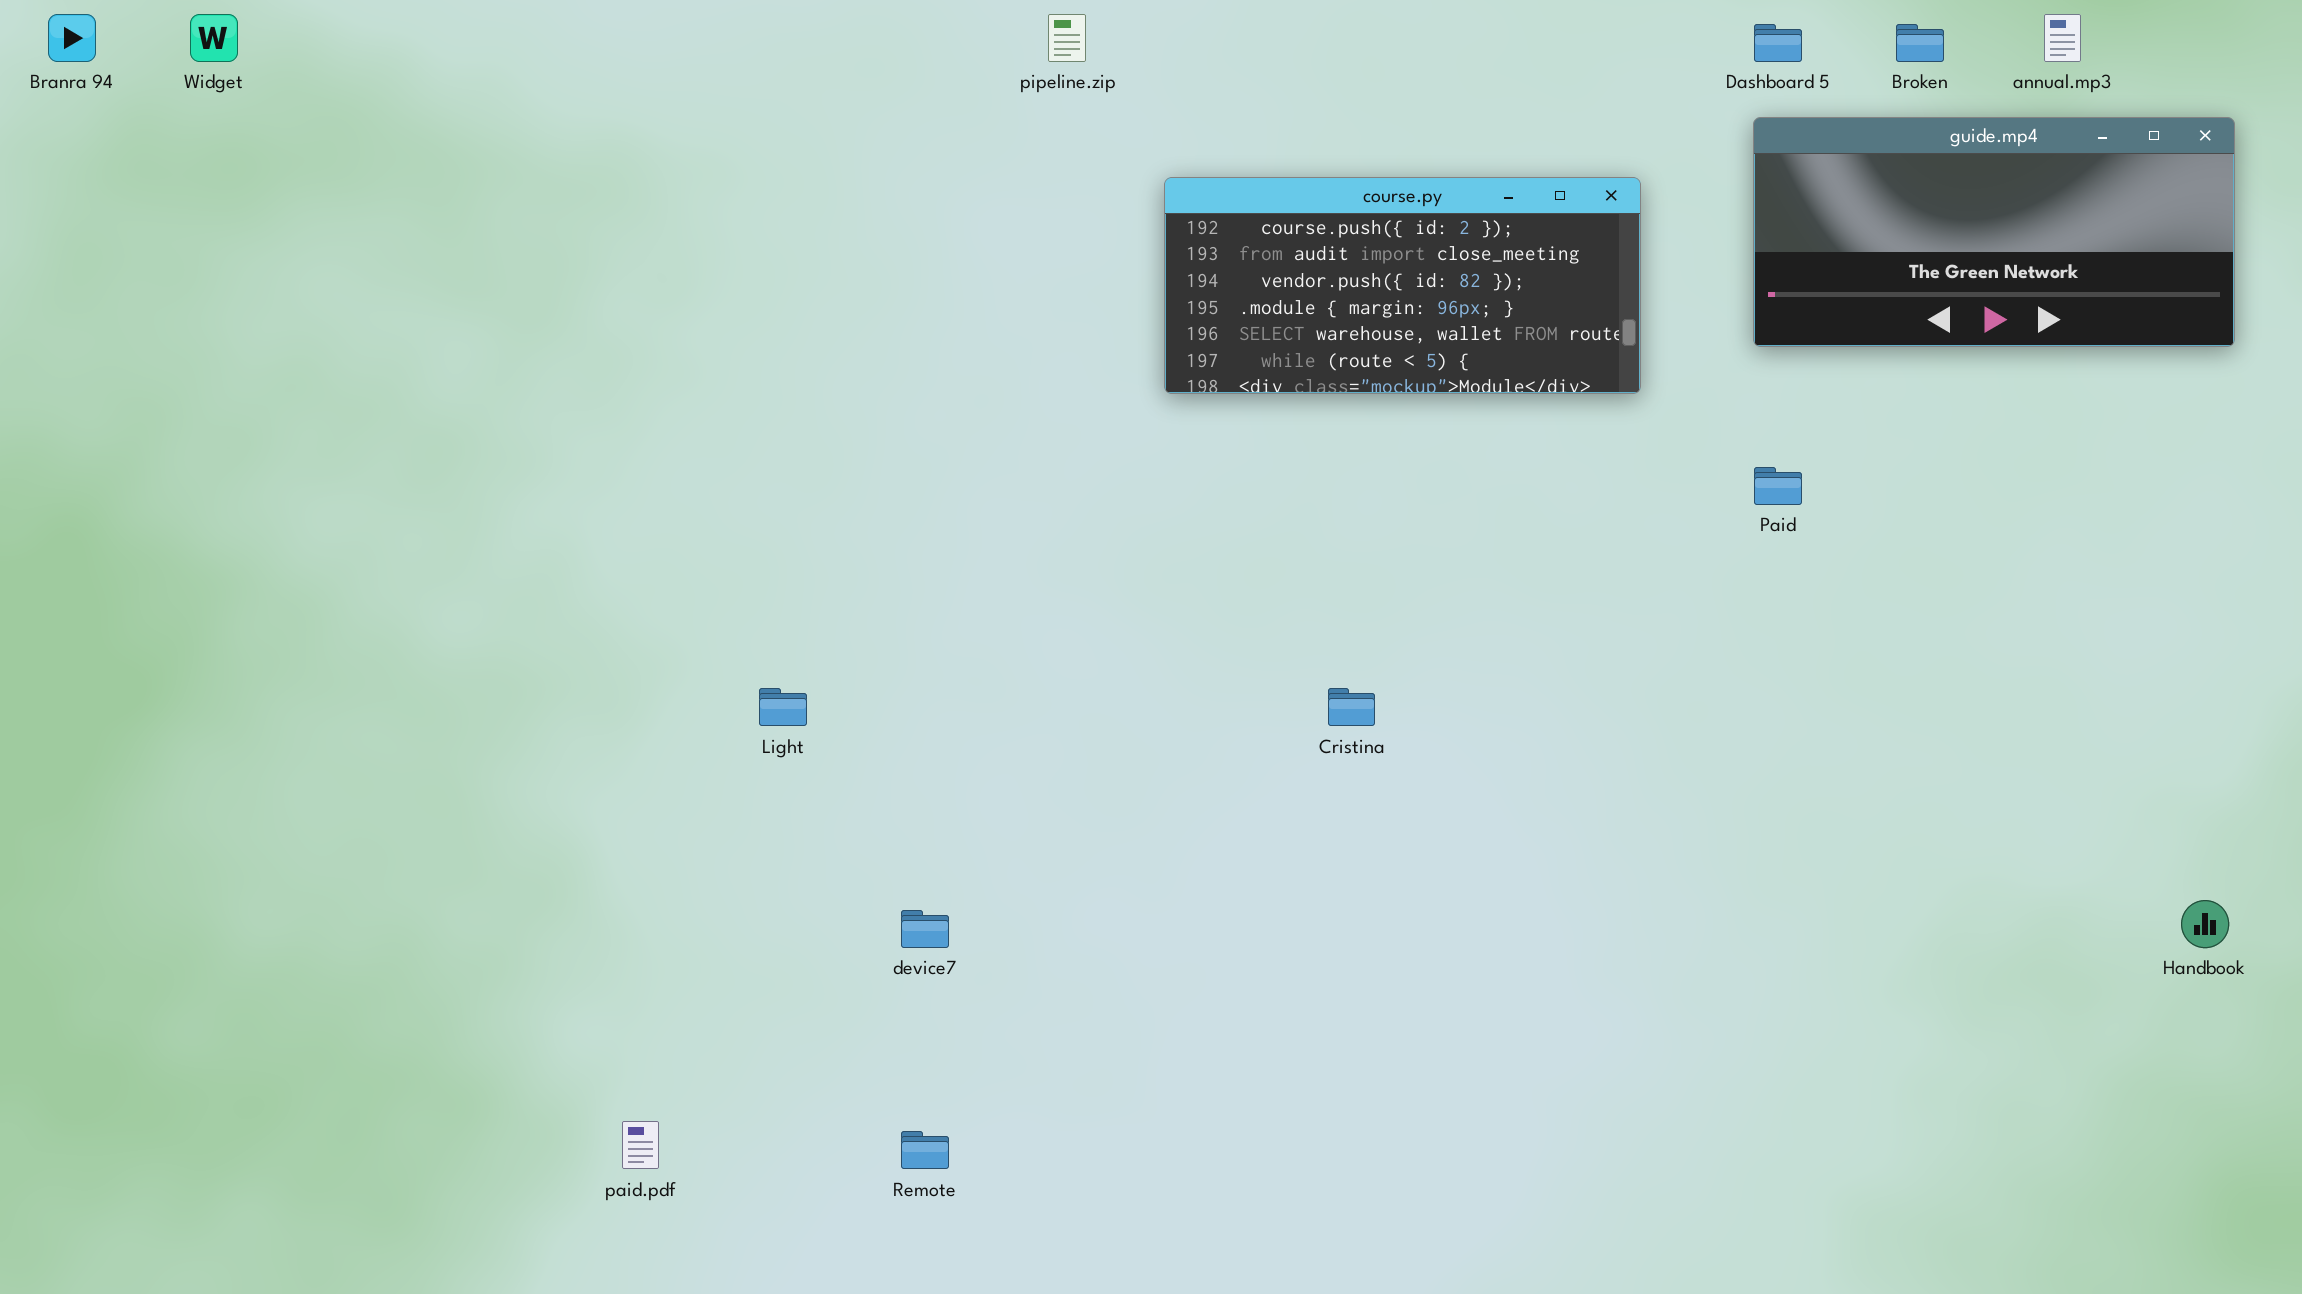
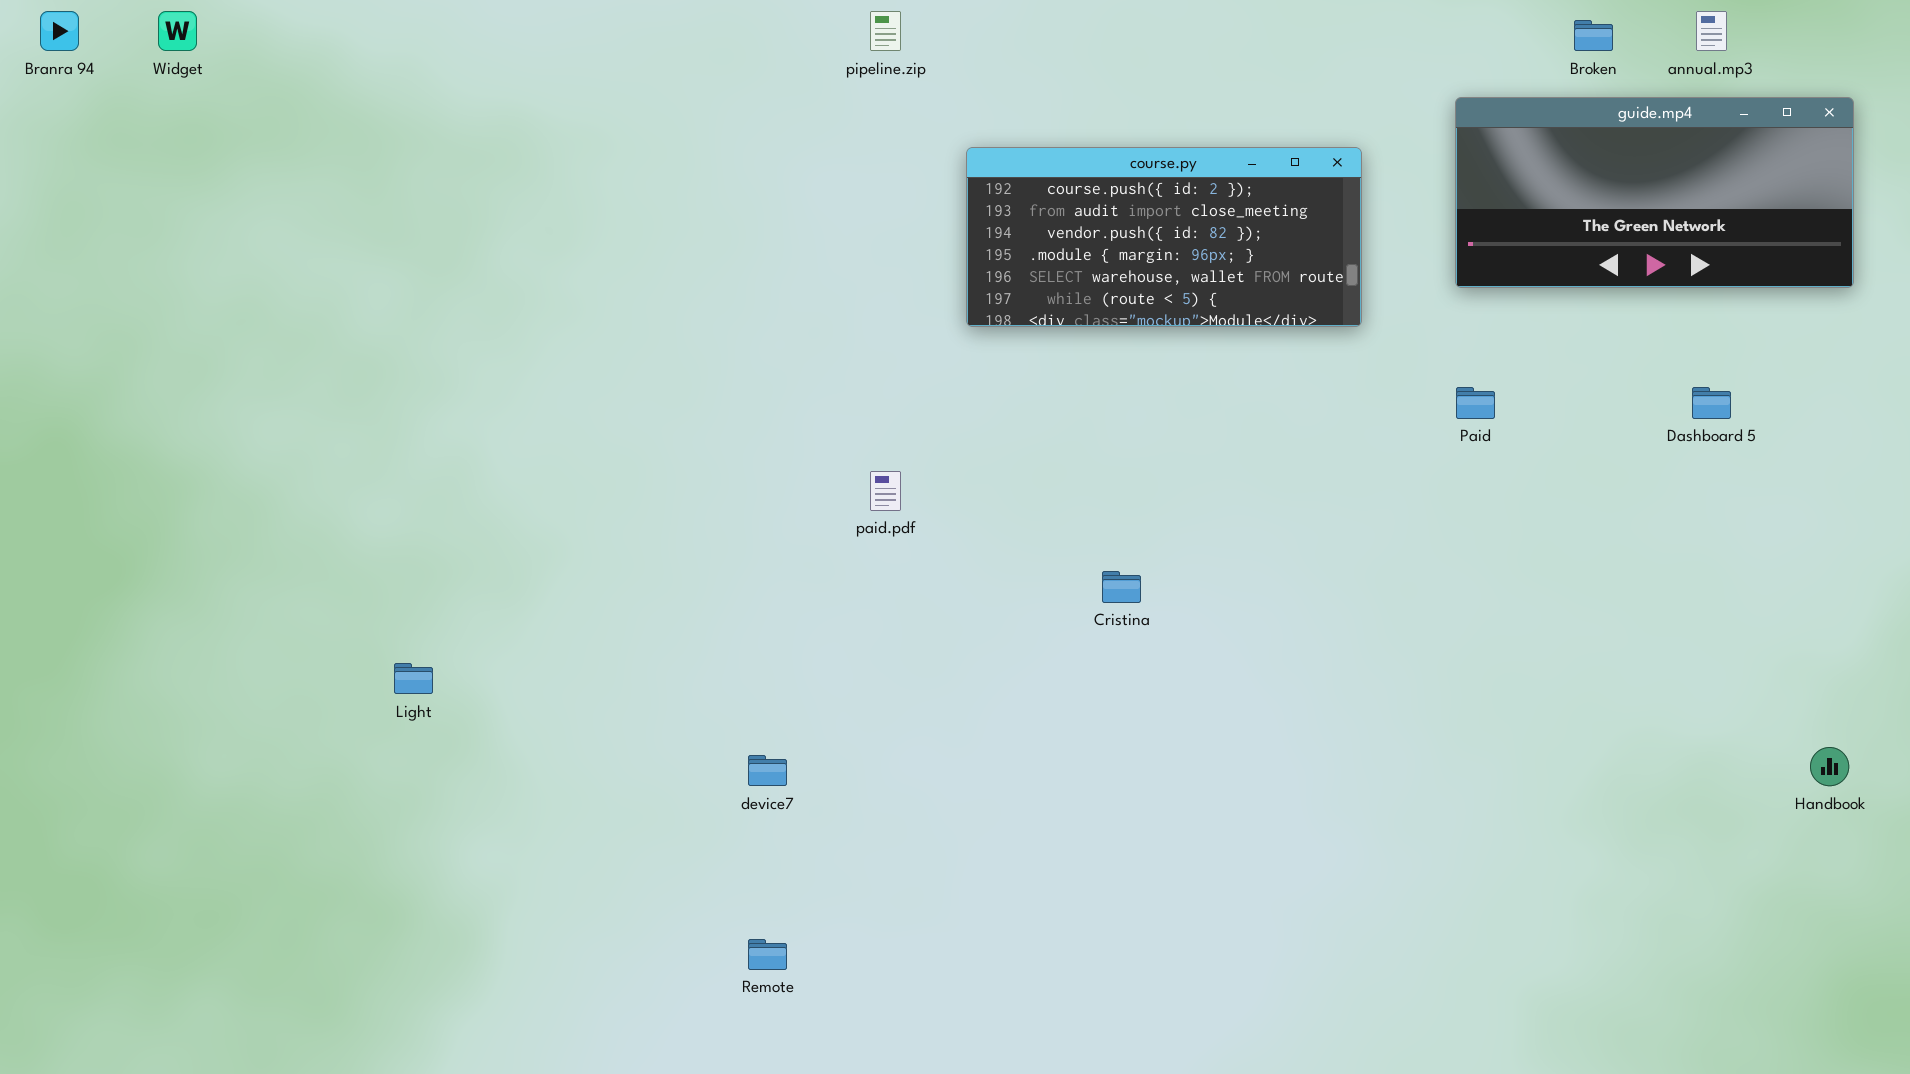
Dashboard 5: [1754,24,1802,62] -> [1692,387,1731,419], moved
Light: [759,688,807,726] -> [394,663,433,694], moved
paid.pdf: [622,1121,659,1169] -> [870,471,901,511], moved

